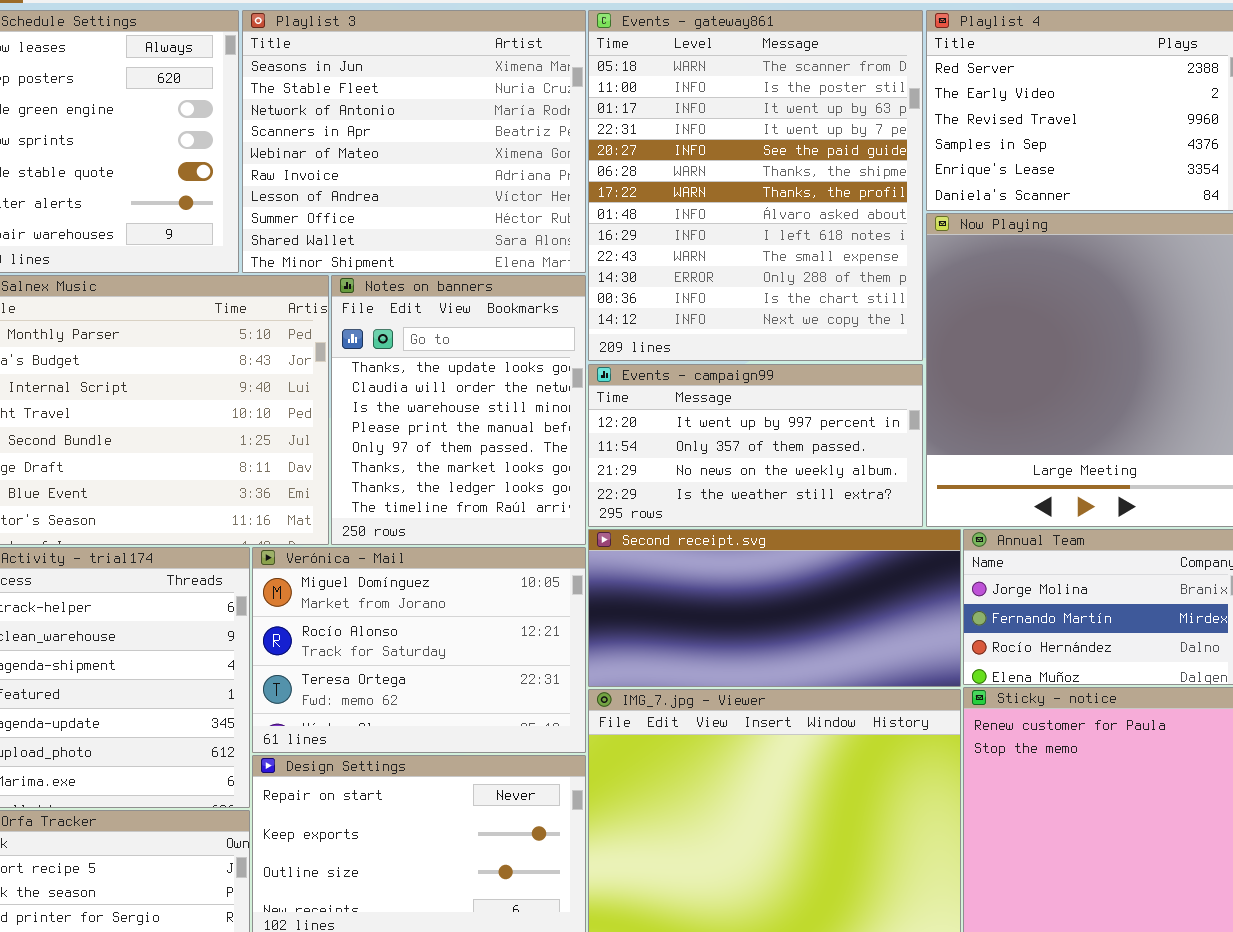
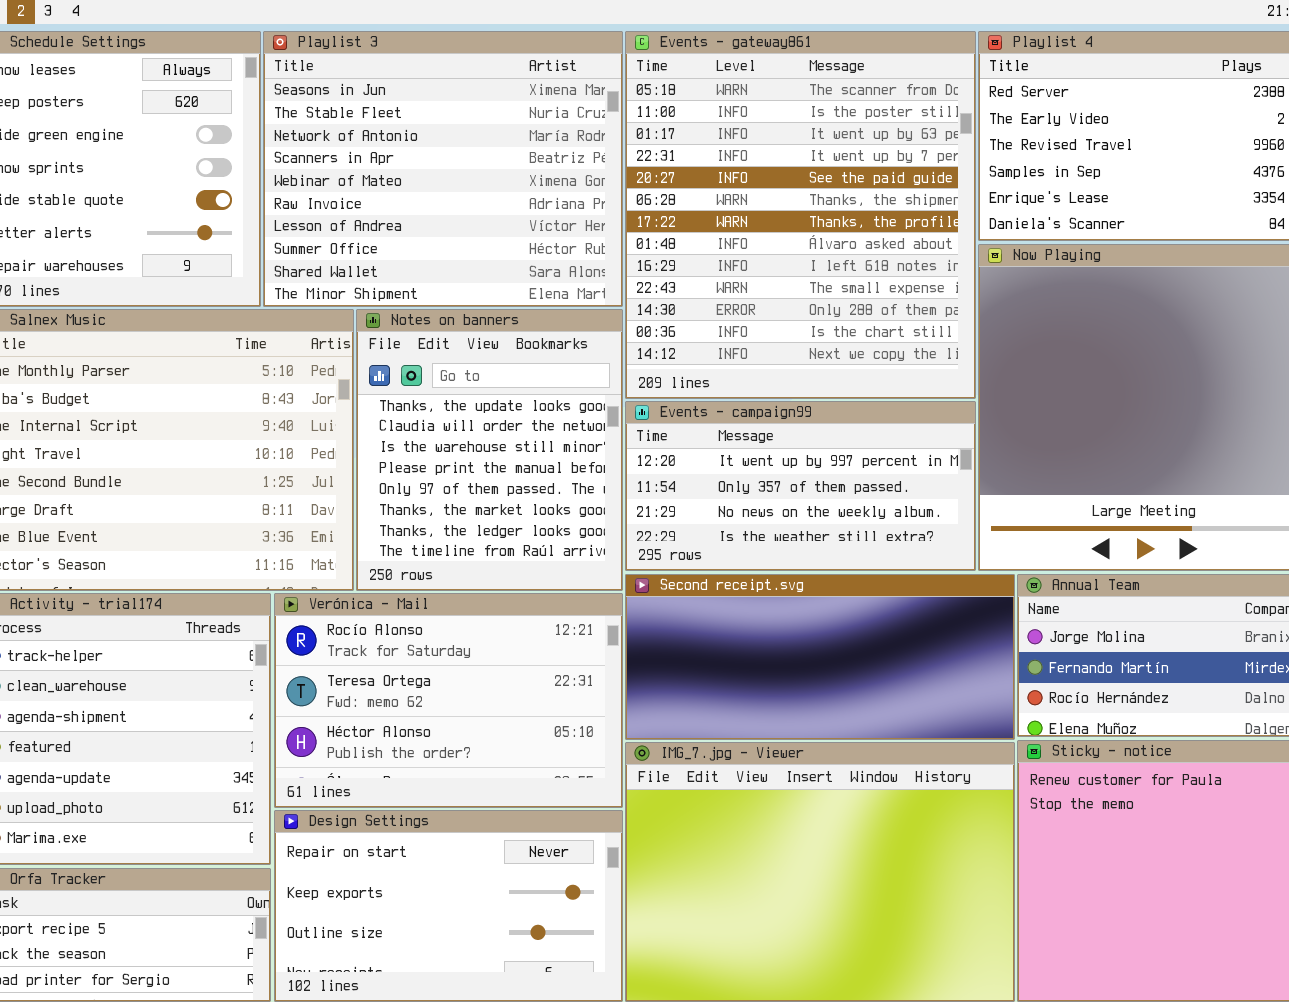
Verónica - Mail: [252,547,586,753] -> [274,593,623,808], scrolled down 1 row

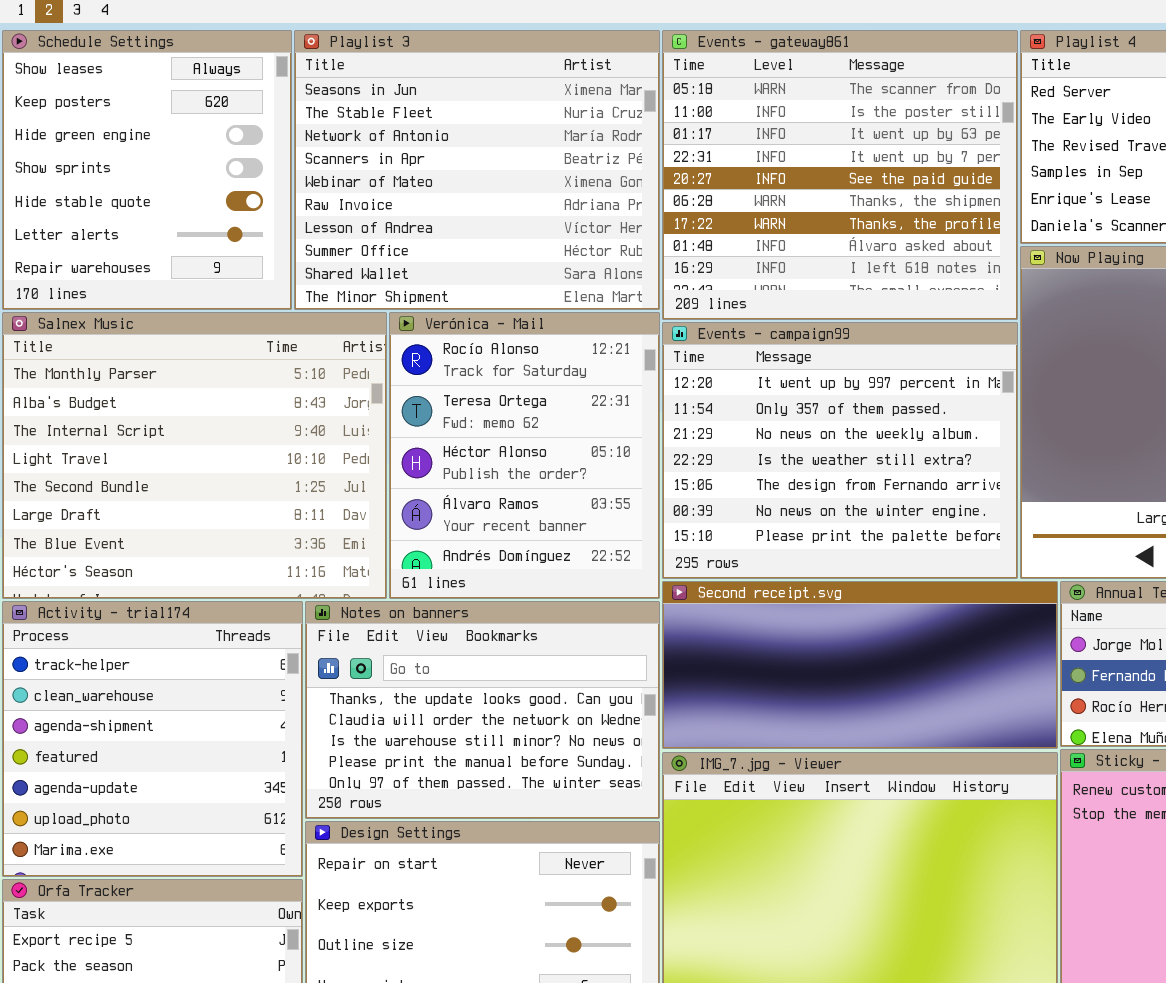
Events - gateway861: [625,31,976,399] -> [662,30,1018,320], resized
Notes on banners: [356,309,623,591] -> [305,601,660,819], moved, resized
Events - campaign99: [625,401,976,571] -> [662,322,1018,579], resized
Verónica - Mail: [274,593,623,808] -> [389,312,660,599], moved, resized

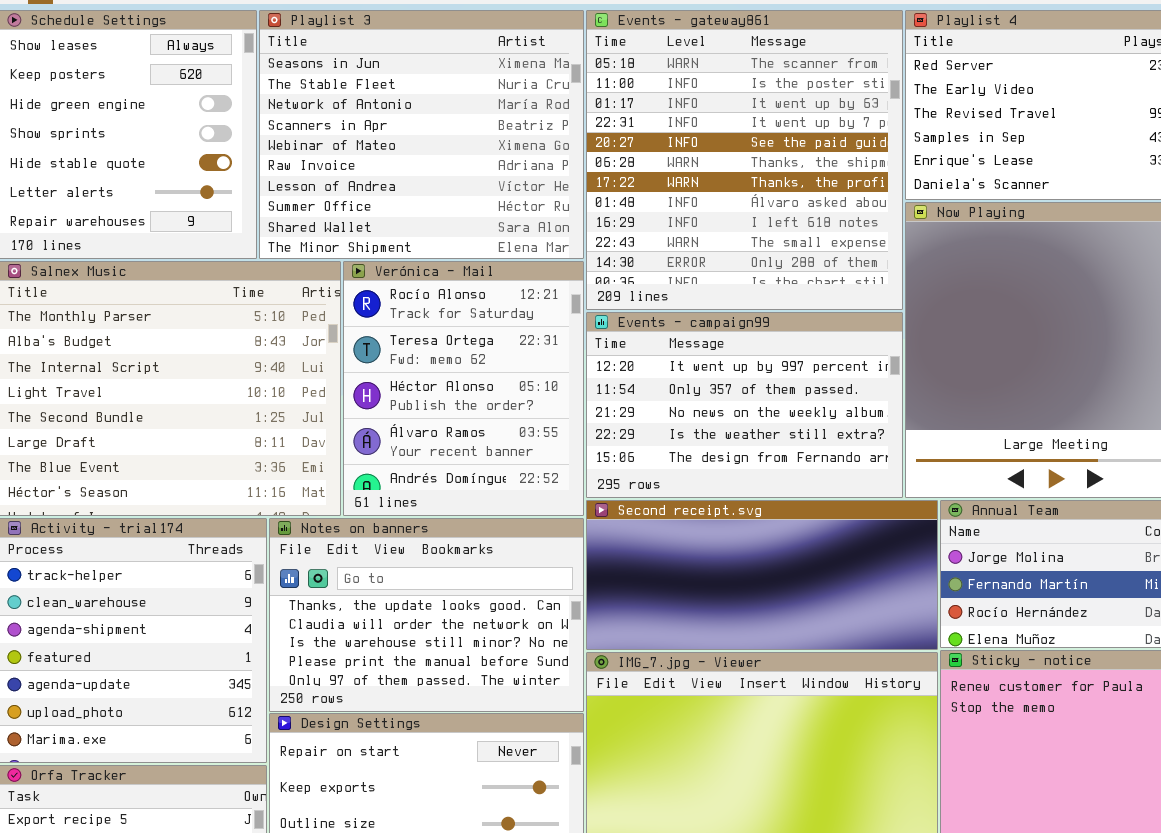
Events - gateway861: [662,30,1018,320] -> [586,10,903,310], resized
Events - campaign99: [662,322,1018,579] -> [586,312,903,498], resized

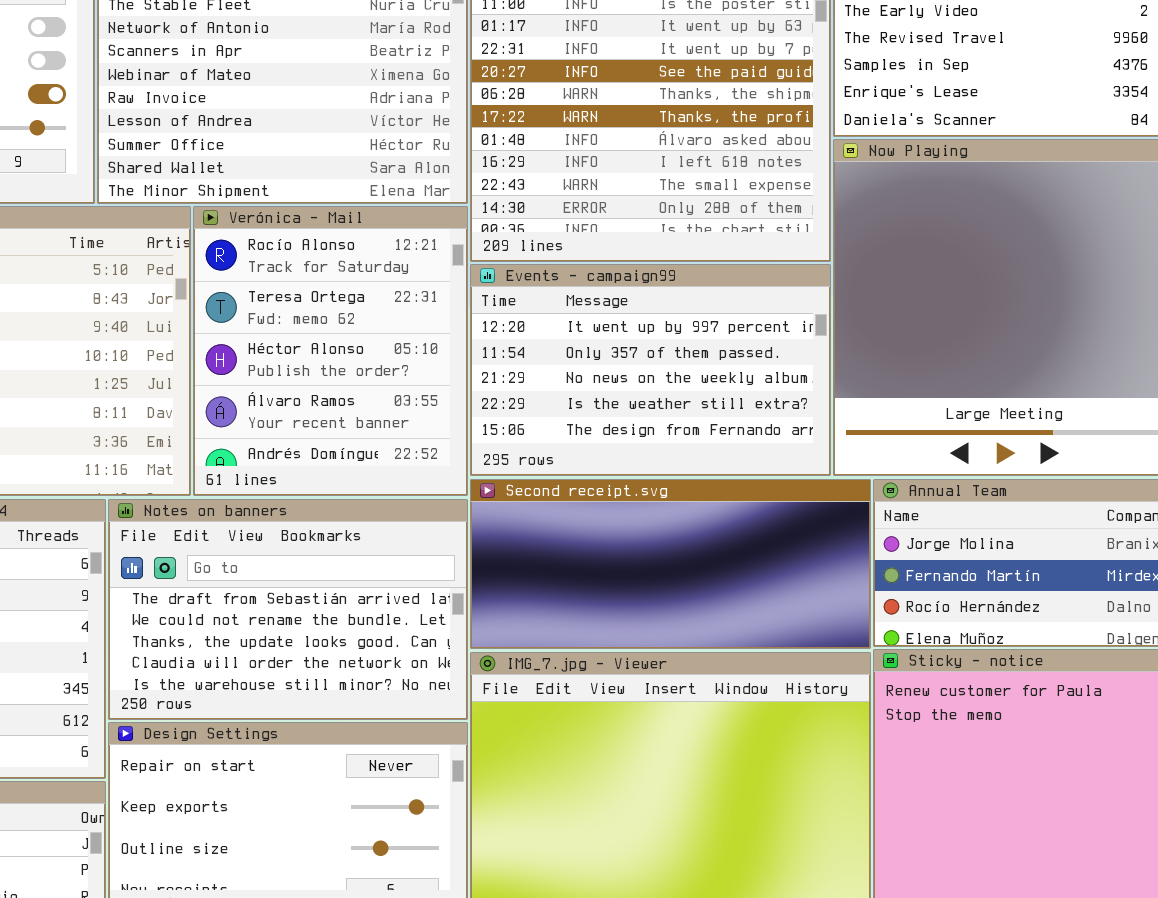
Notes on banners: [269,518,584,712] -> [108,499,468,720], scrolled up 2 rows

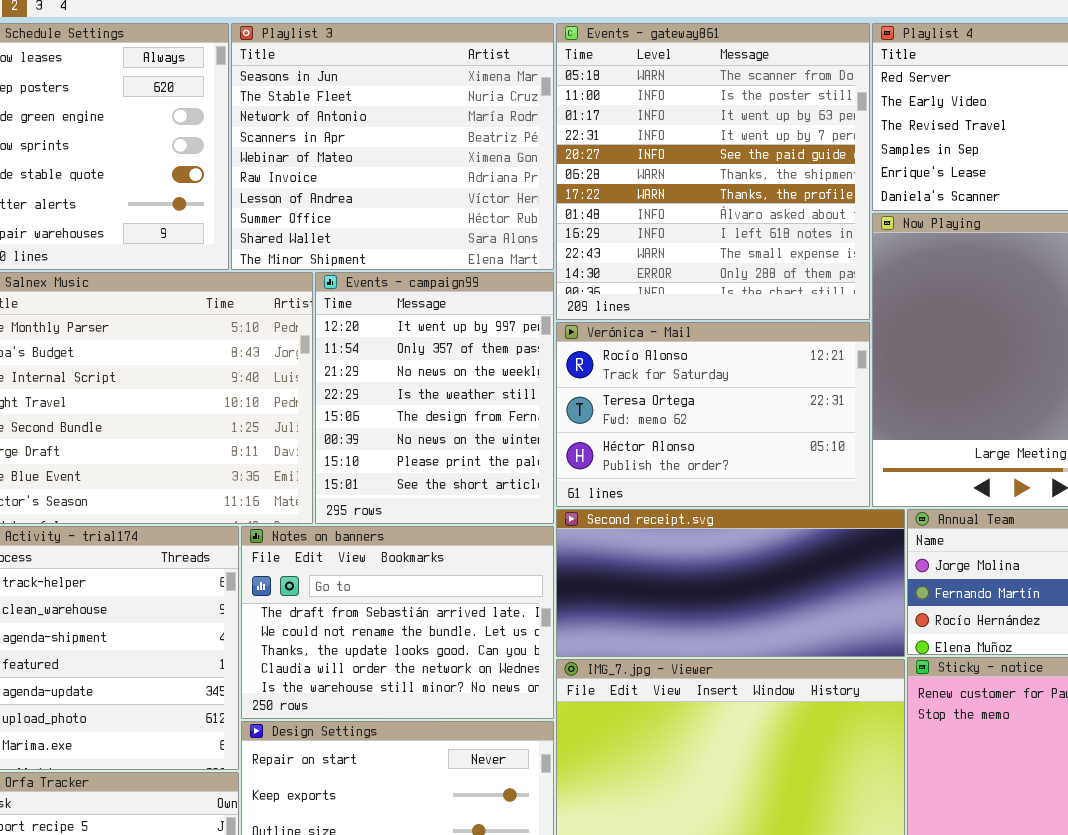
Verónica - Mail: [193,206,468,496] -> [556,322,870,507], moved, resized
Events - campaign99: [470,264,831,476] -> [315,272,554,524], moved, resized

